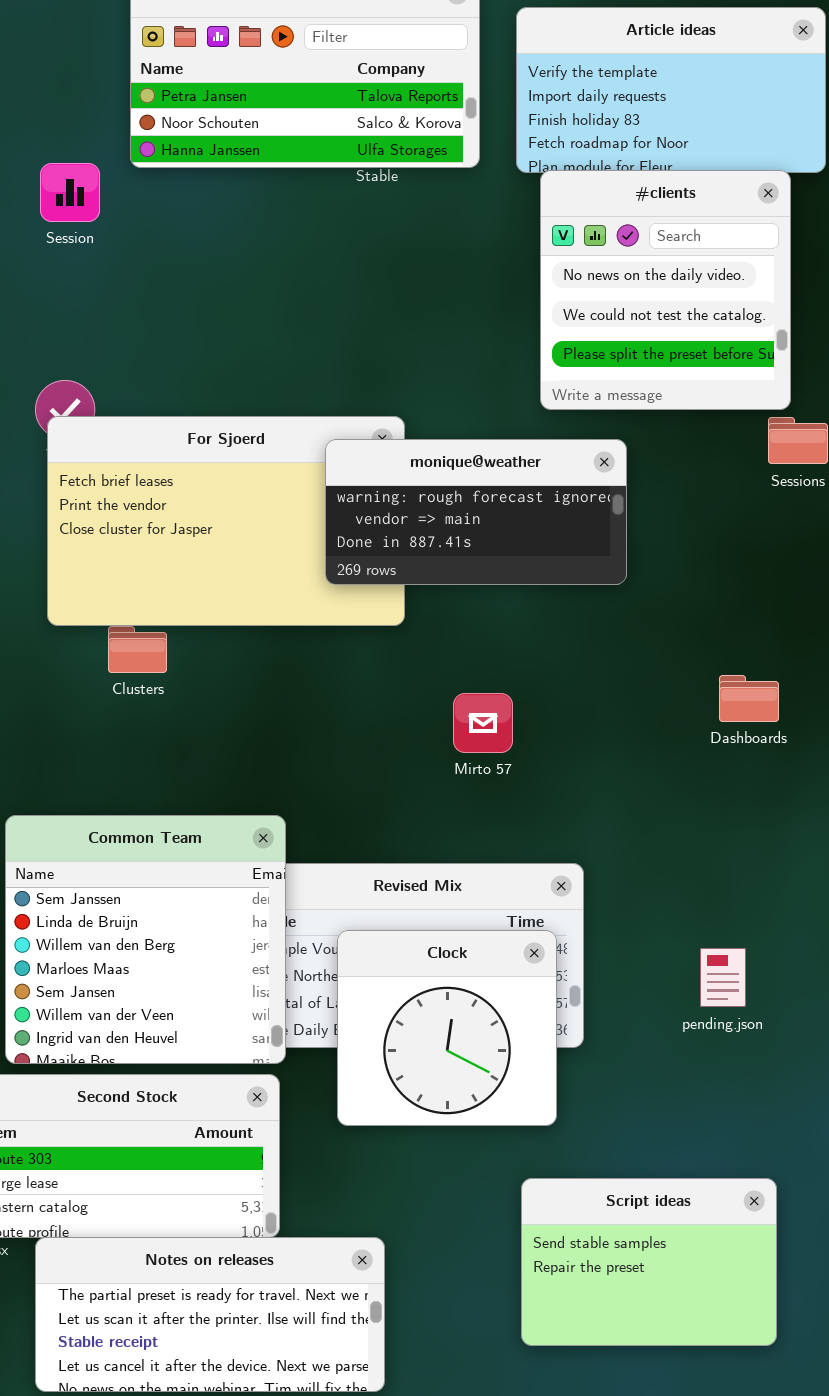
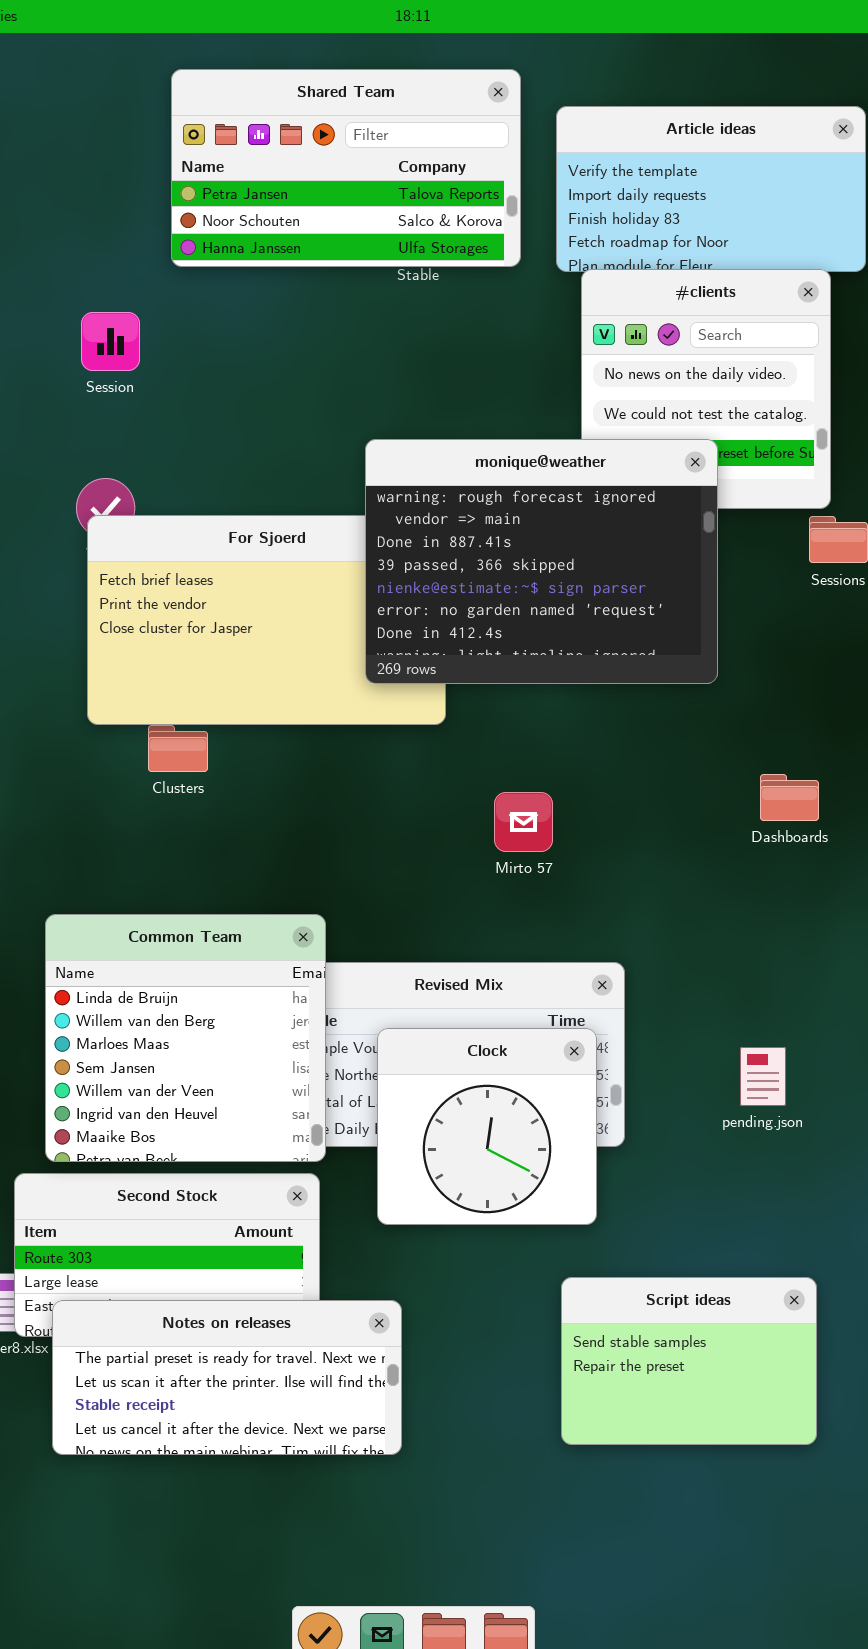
Session: [40,163,100,222] -> [81,312,140,371], moved
monique@weather: [325,439,627,585] -> [365,439,718,684], resized
Common Team: [5,815,286,1064] -> [45,914,326,1162], scrolled down 1 row
Notes on releases: [35,1237,385,1392] -> [52,1300,402,1455], moved

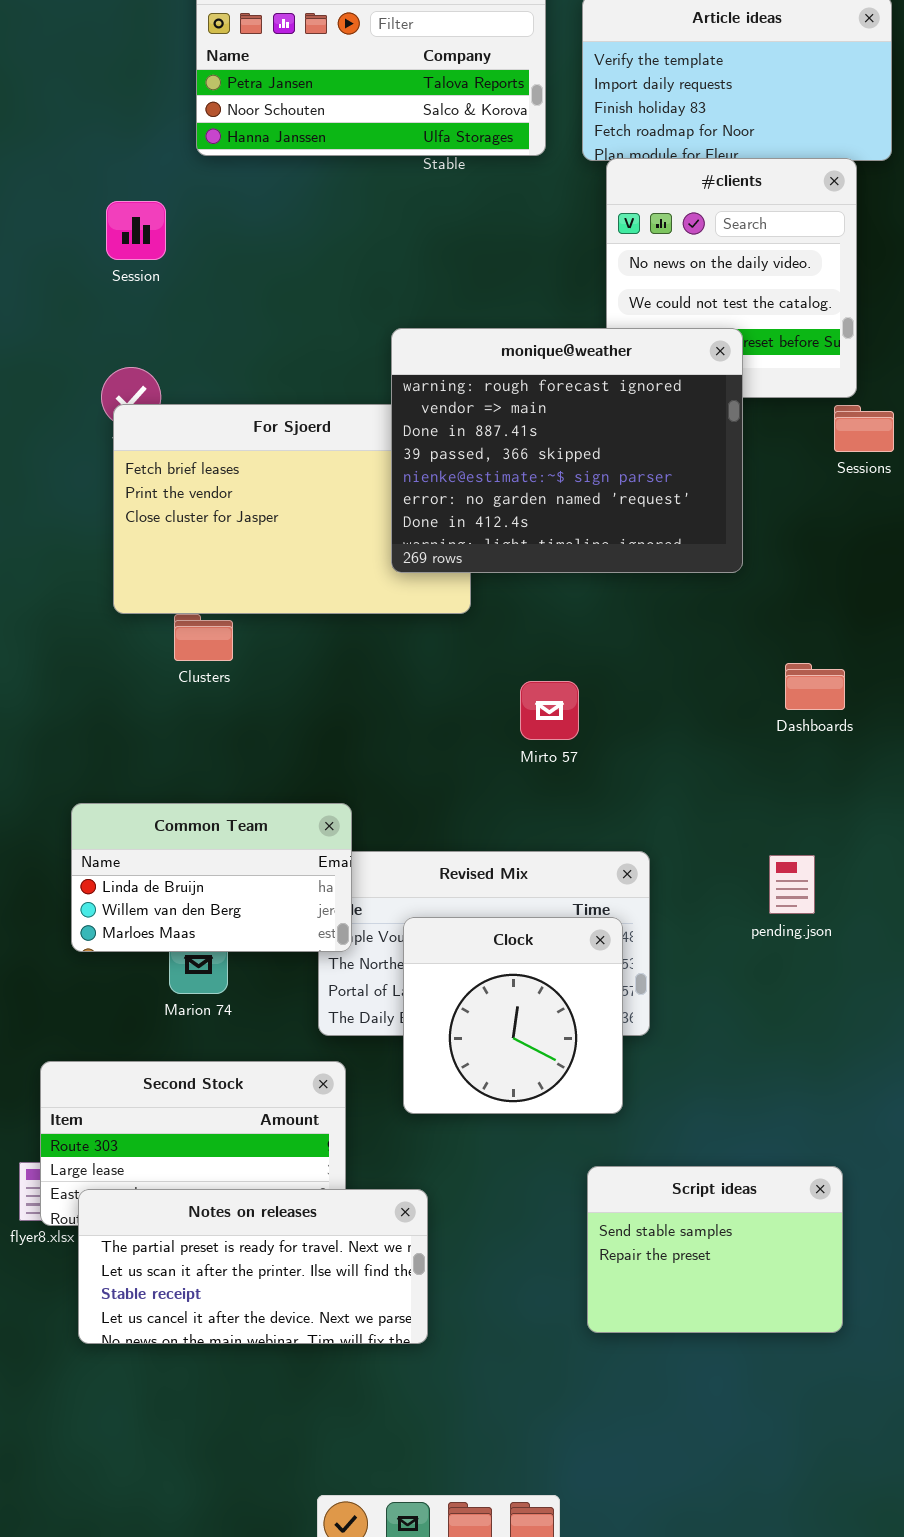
Common Team: [45,914,326,1162] -> [71,803,352,952], resized
pending.json: [740,1047,786,1106] -> [769,855,815,914], moved

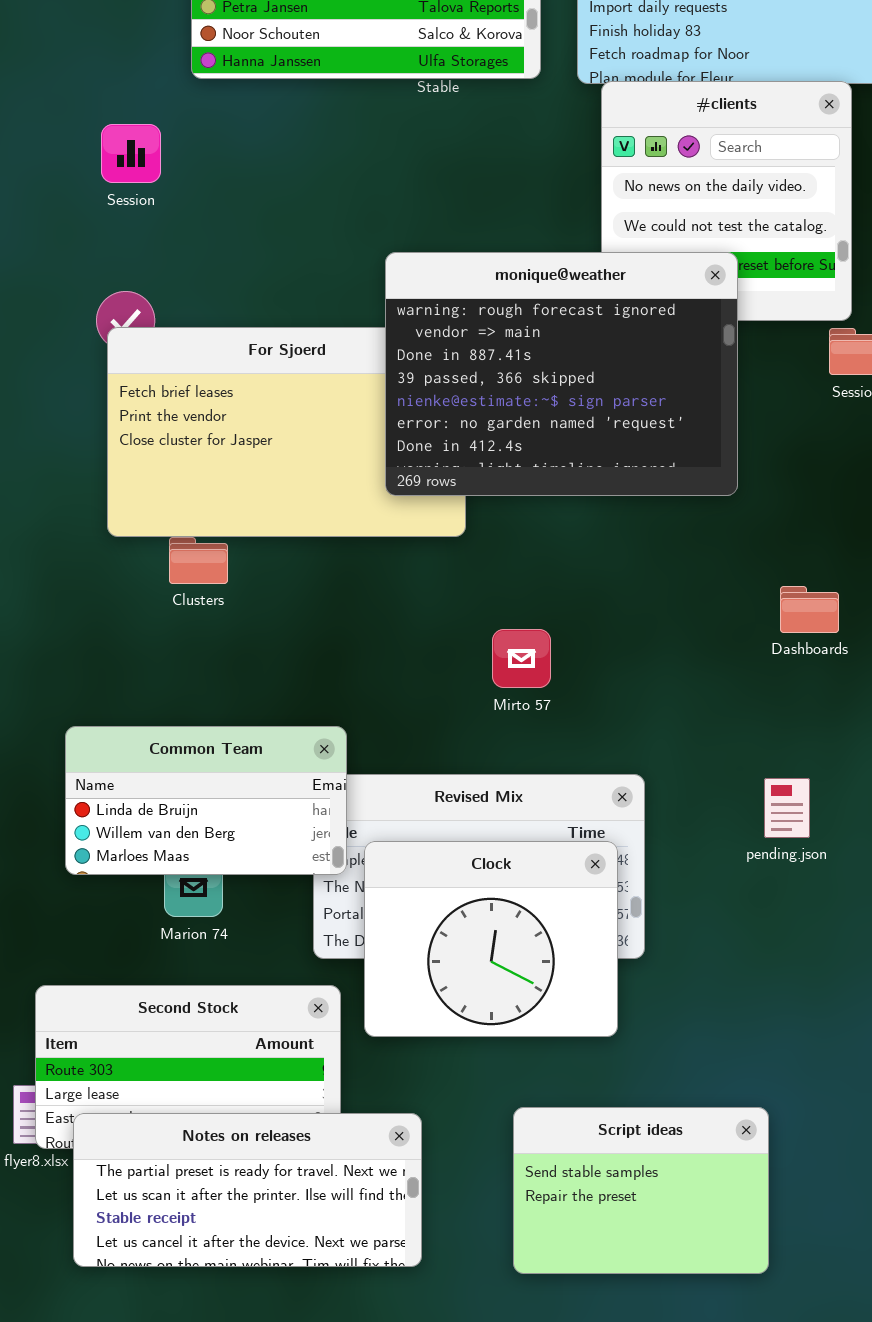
Mirto 57: [520,681,579,740] -> [492,629,551,688], moved
Clock: [403,917,623,1114] -> [364,841,618,1037], resized
Script ideas: [587,1166,843,1333] -> [513,1107,769,1274], moved

